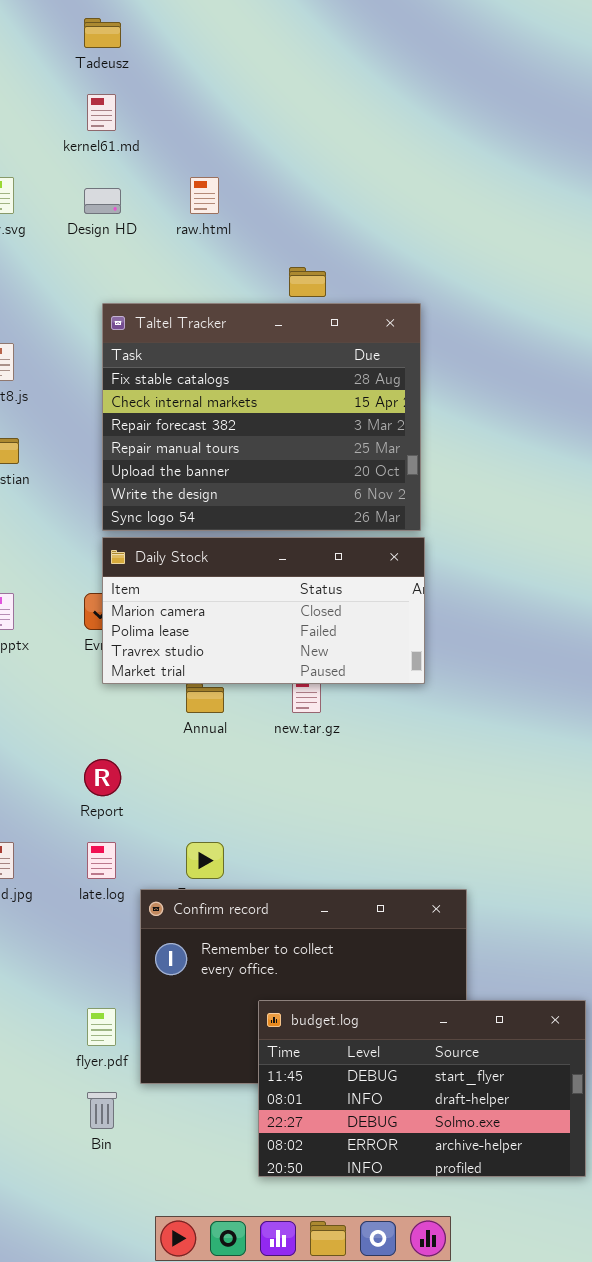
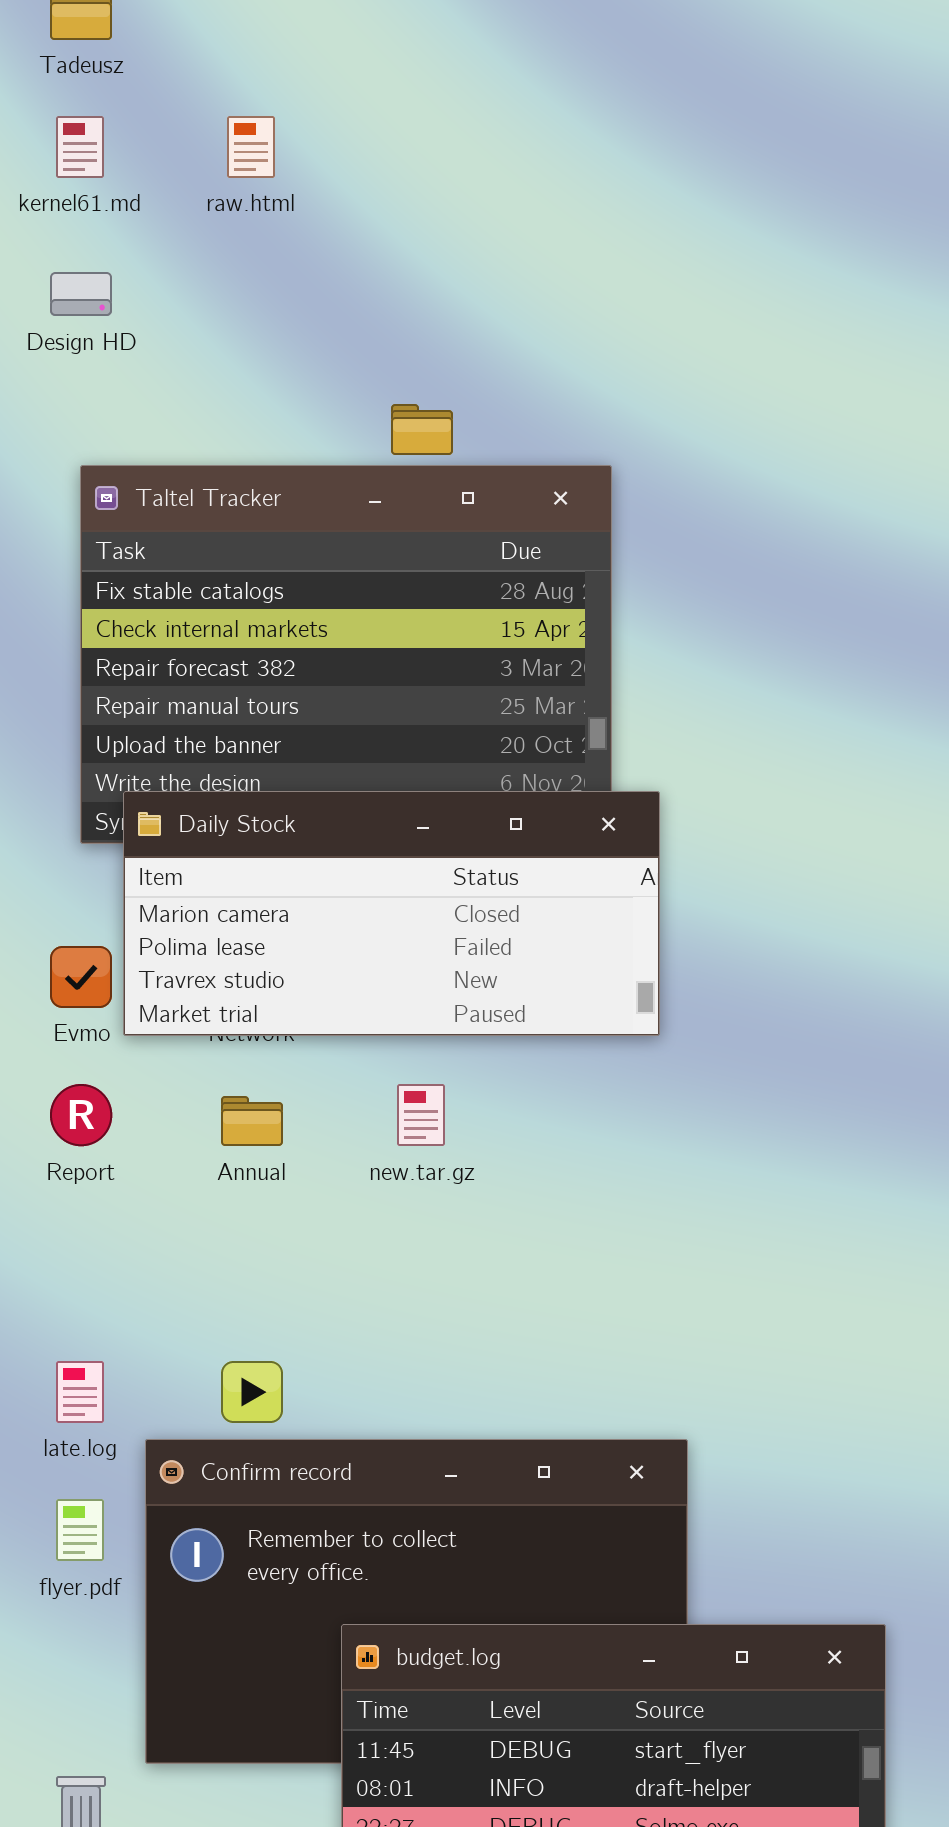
raw.html: [190,177,219,214] -> [227,116,275,178], moved
Daily Stock: [102,537,425,684] -> [123,791,660,1036], moved
Report: [84,759,121,796] -> [50,1084,112,1146], moved
flyer.pdf: [87,1008,116,1046] -> [56,1499,104,1561], moved

